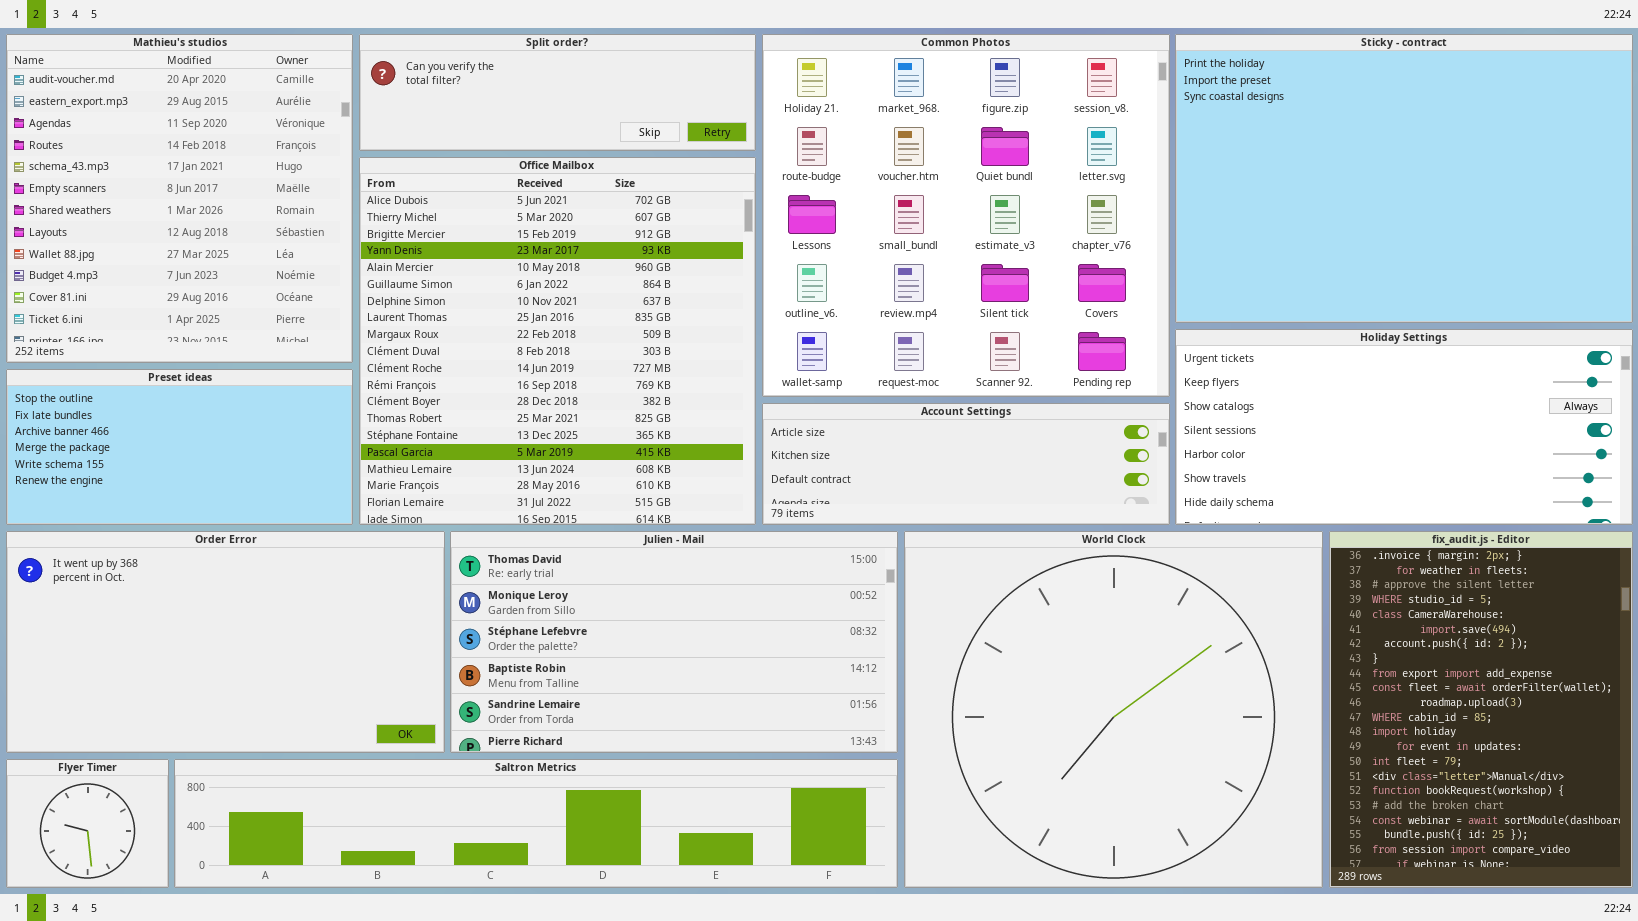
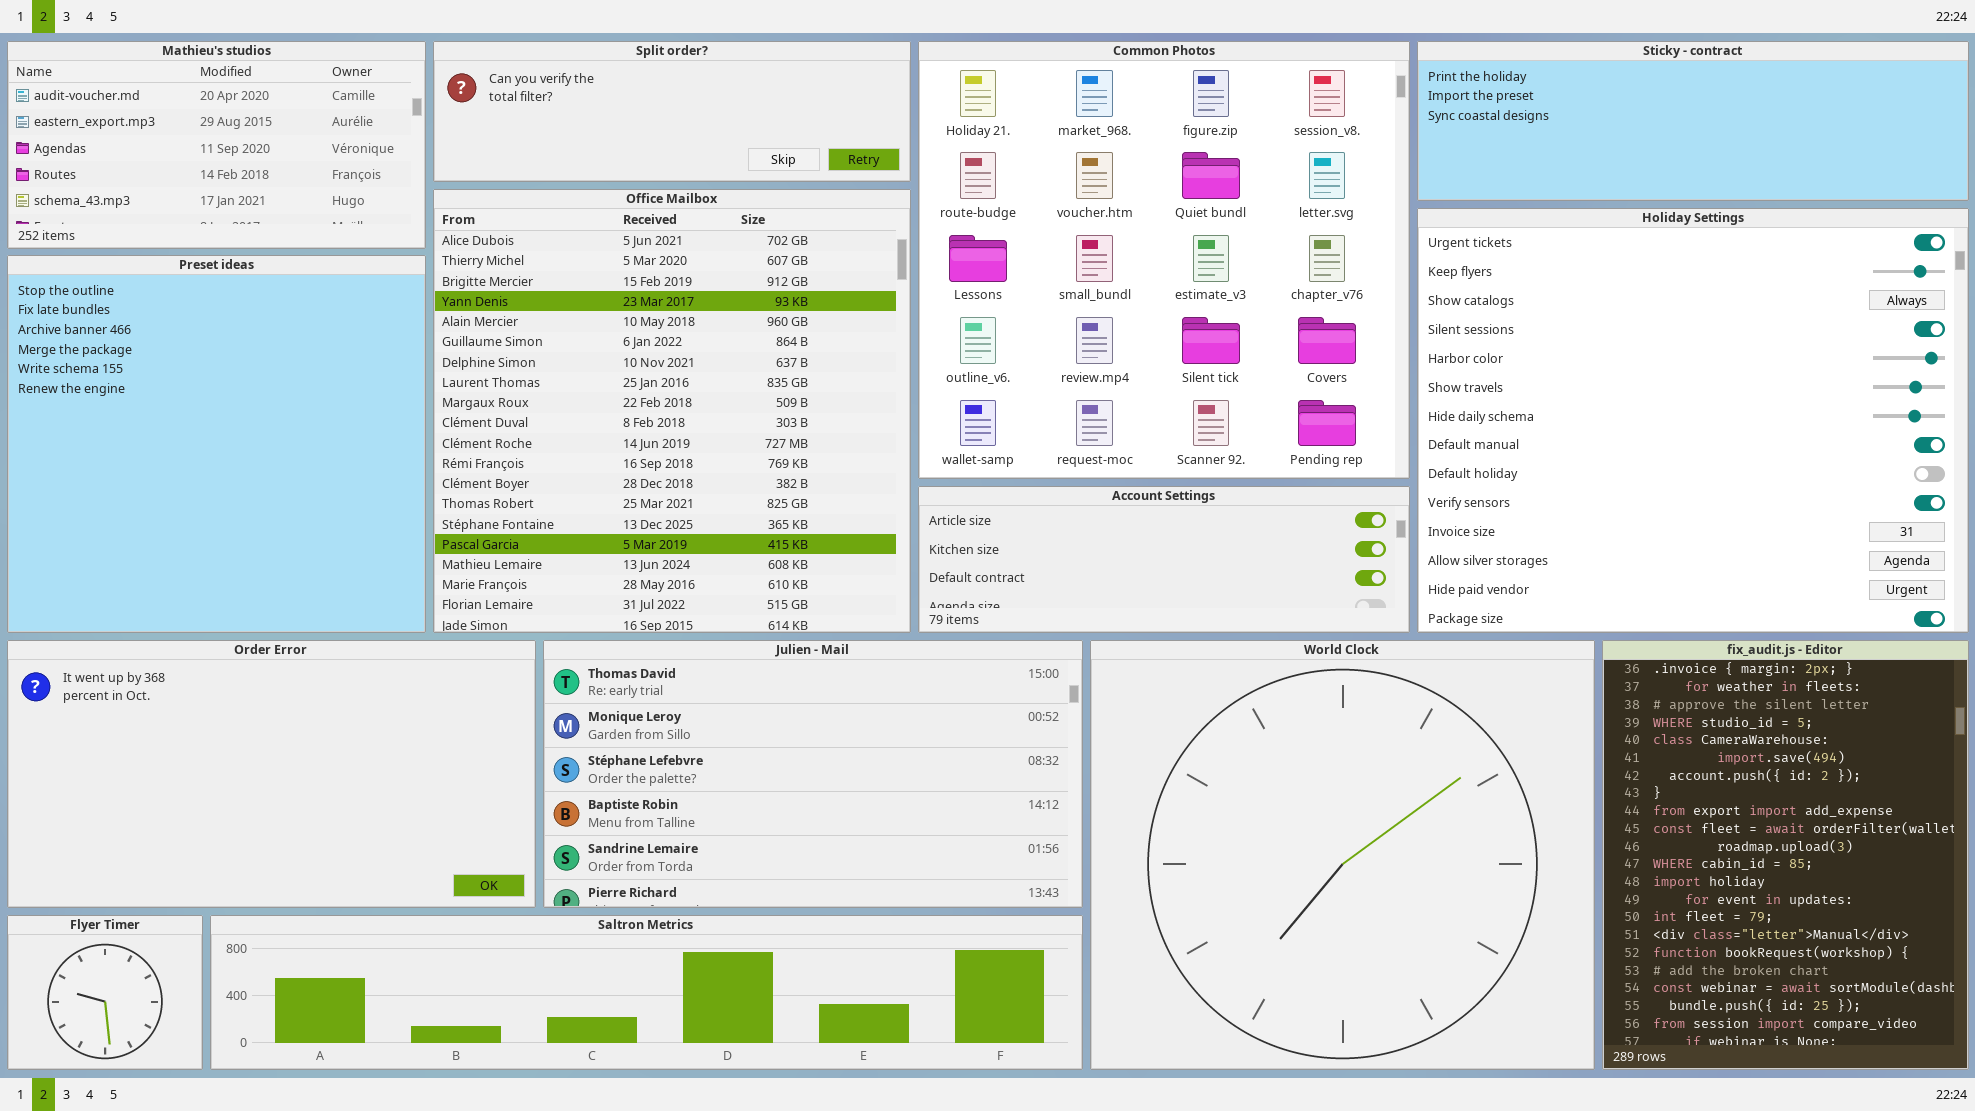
Mathieu's studios: [6,34,353,363] -> [7,41,426,249], resized
Sticky - contract: [1175,34,1633,323] -> [1417,41,1969,201], resized
Holiday Settings: [1175,329,1633,525] -> [1417,208,1969,633], resized
Preset ideas: [6,369,353,525] -> [7,255,426,633], resized

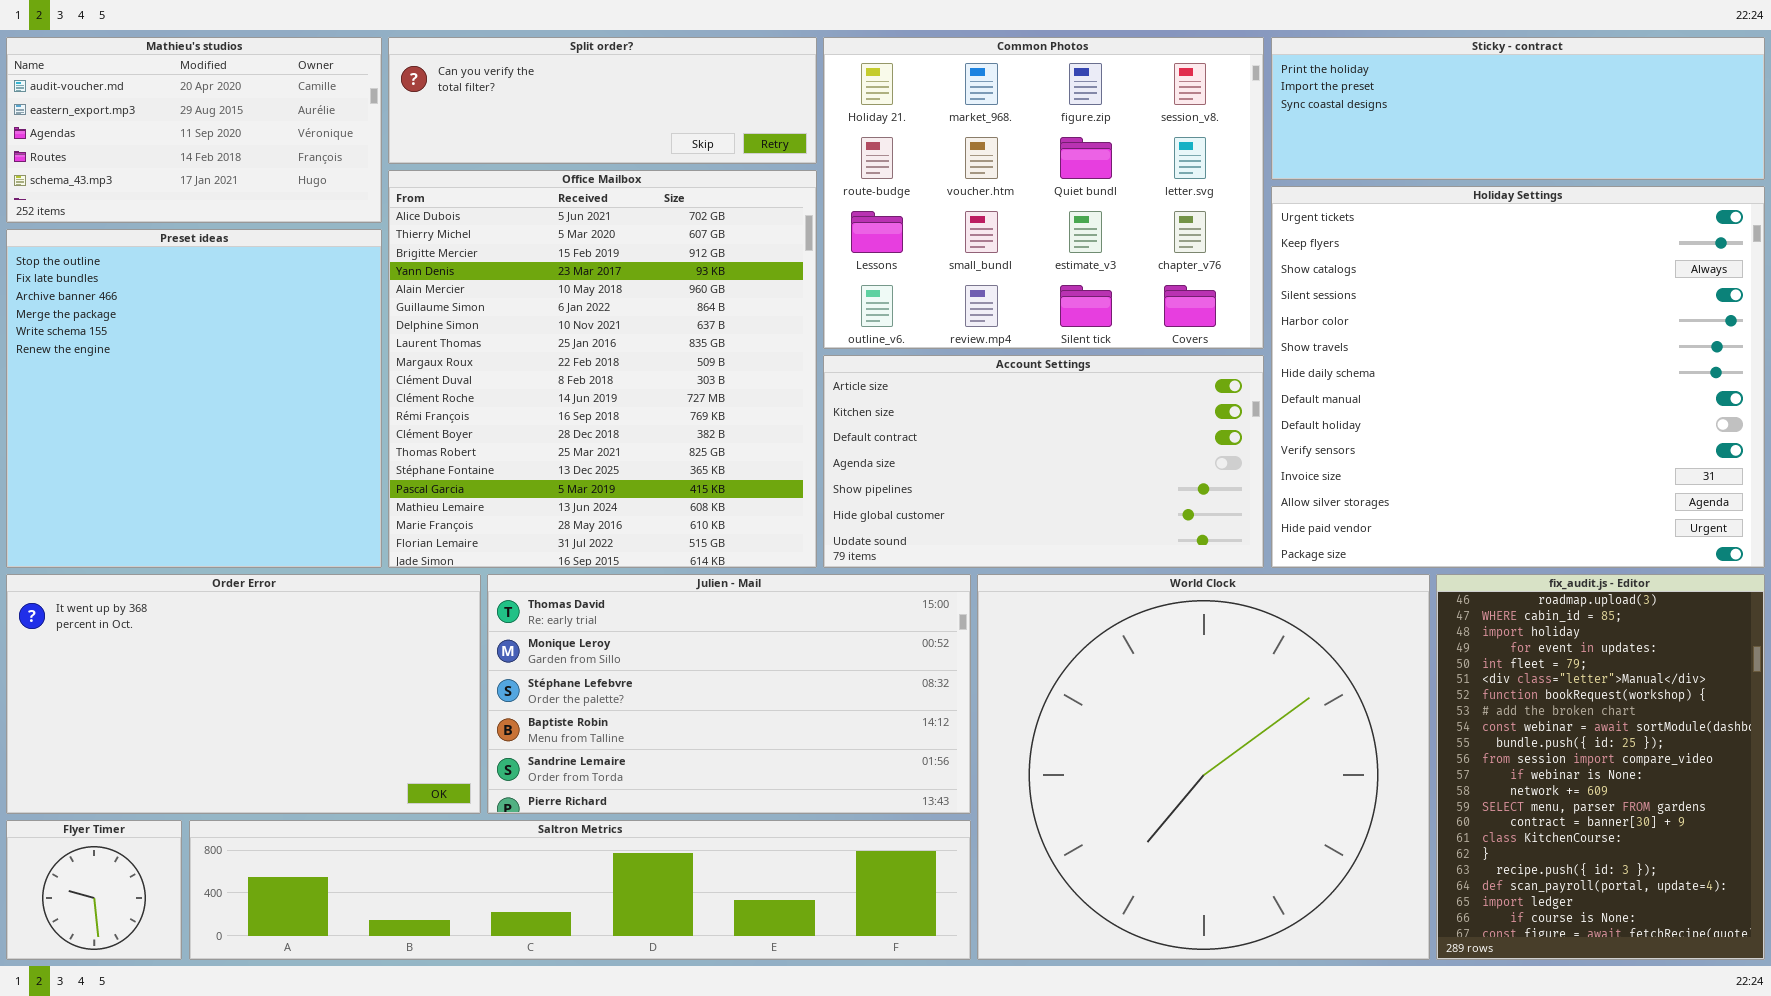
Common Photos: [918,41,1410,479] -> [823,37,1264,349], resized
Account Settings: [918,486,1410,633] -> [823,355,1264,568], resized
fix_audit.js - Editor: [1602,640,1969,1070] -> [1436,574,1765,960], scrolled down 10 rows

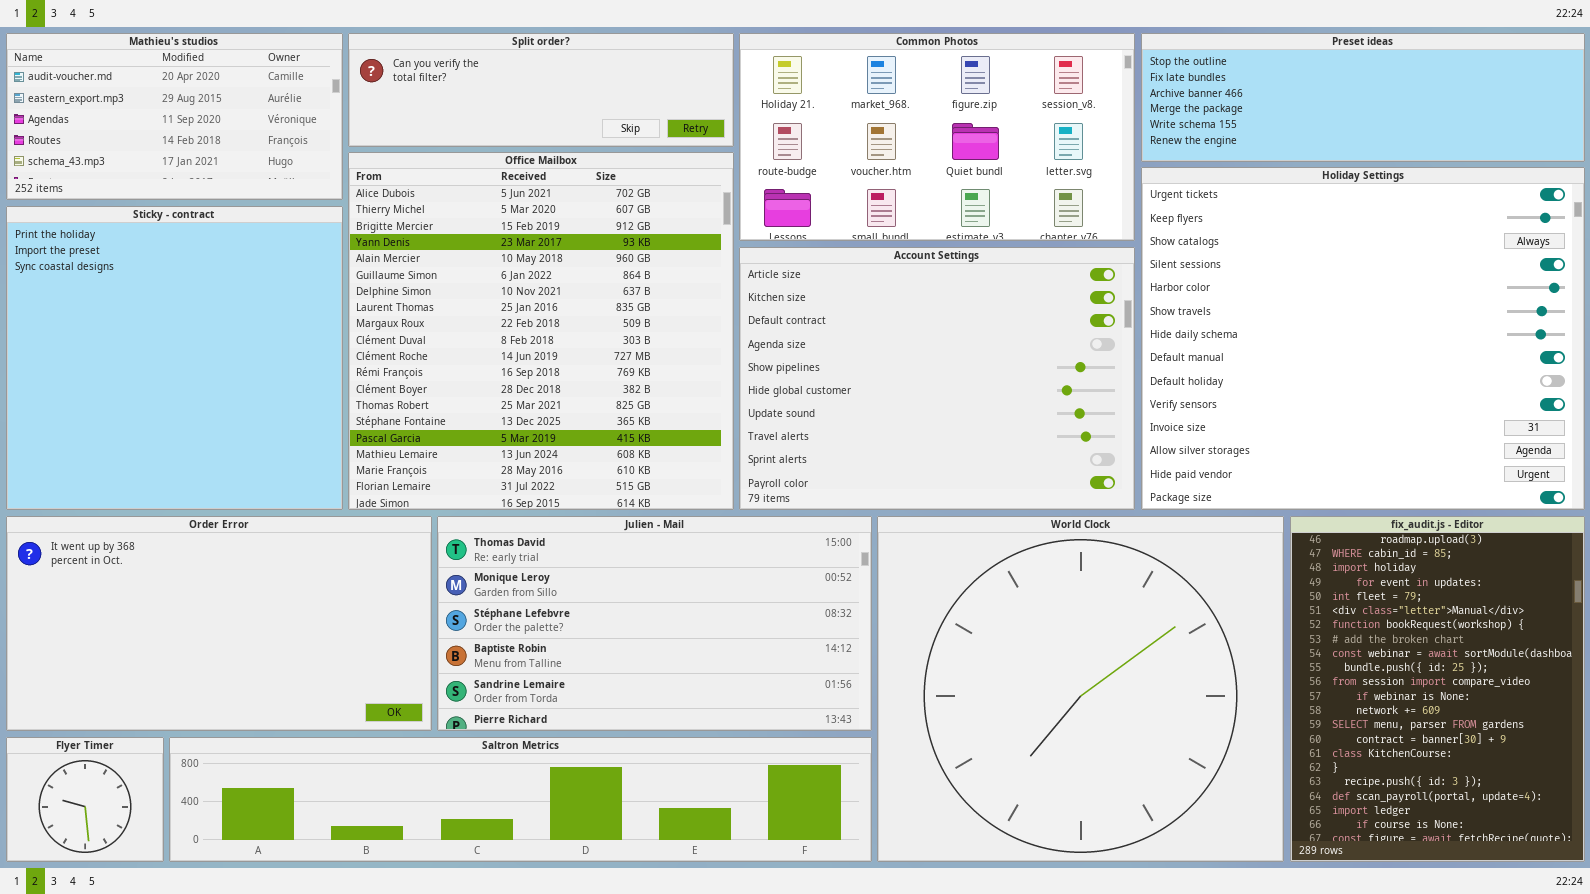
Common Photos: [823,37,1264,349] -> [739,33,1135,241], resized
Sticky - contract: [1271,37,1765,180] -> [6,206,343,510], moved, resized
Preset ideas: [6,229,382,568] -> [1141,33,1585,162], moved, resized
Account Settings: [823,355,1264,568] -> [739,247,1135,510], resized

